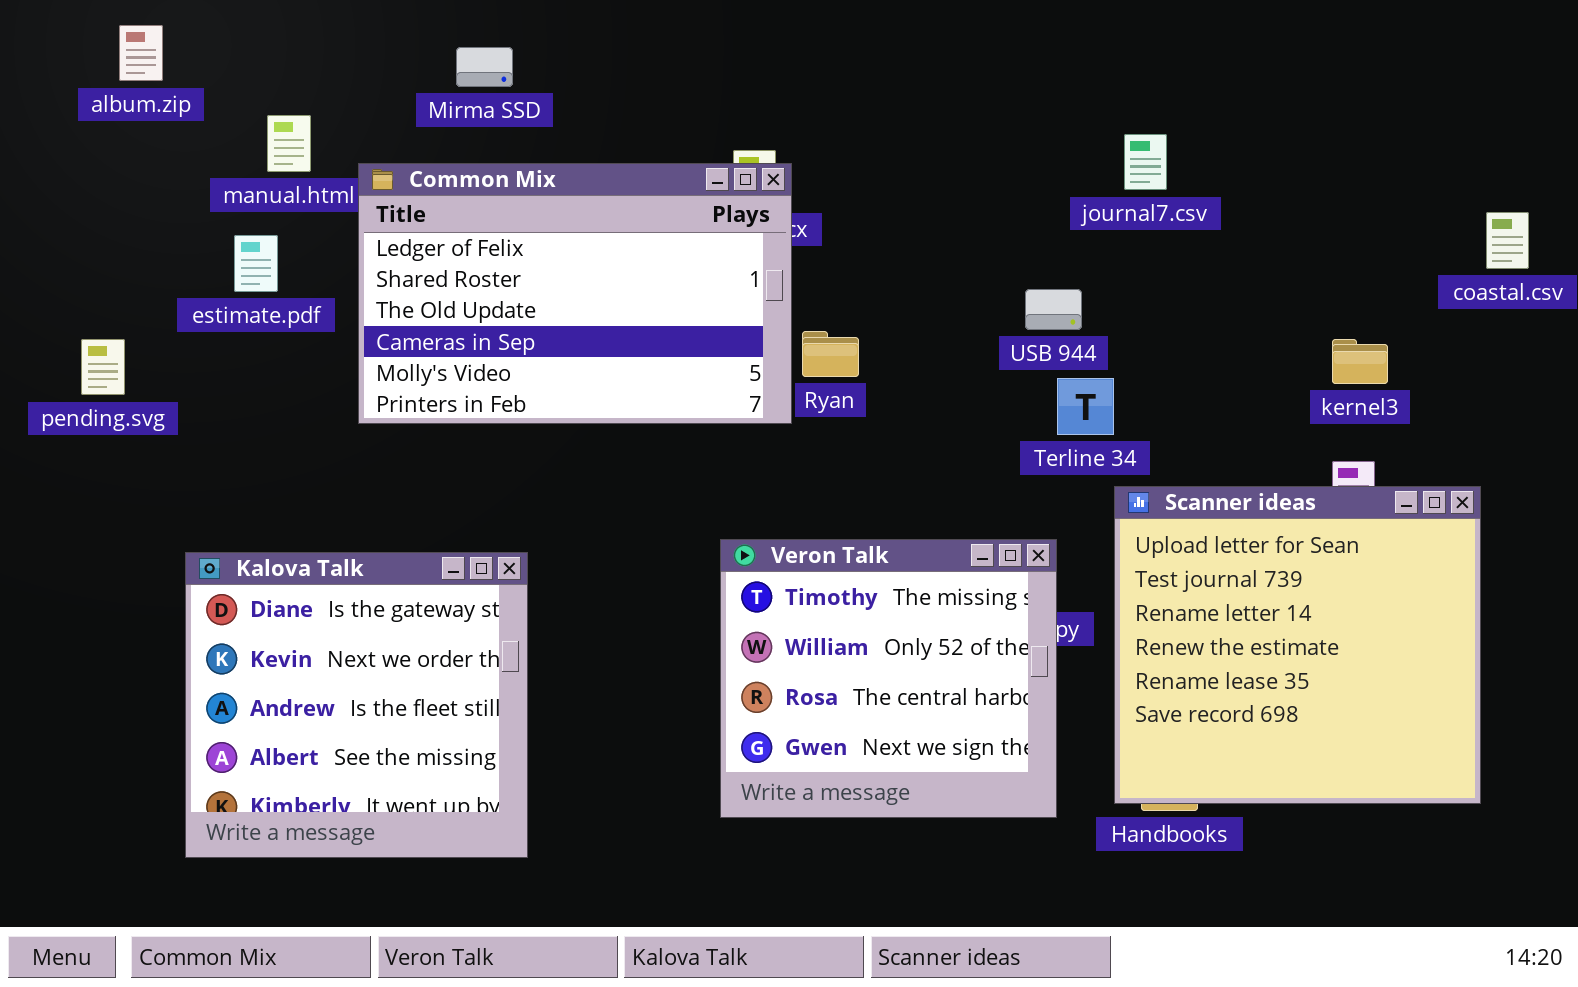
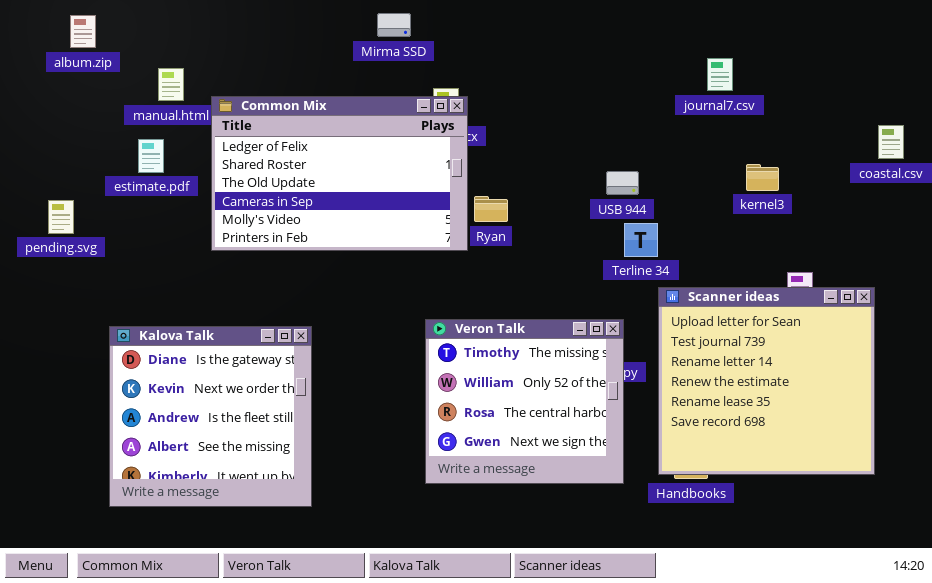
Mirma SSD: [456,47,513,87] -> [377,13,411,37], moved
journal7.csv: [1124,134,1167,190] -> [707,58,733,91], moved
kernel3: [1332,339,1388,384] -> [746,164,779,191], moved

